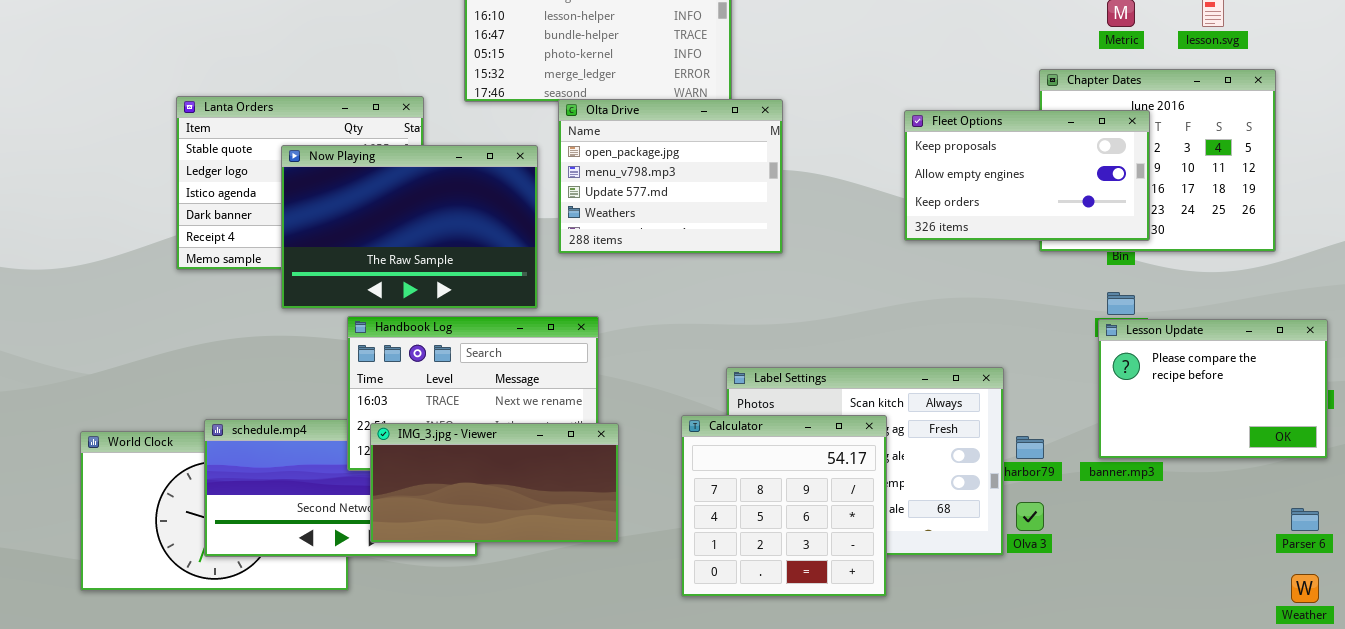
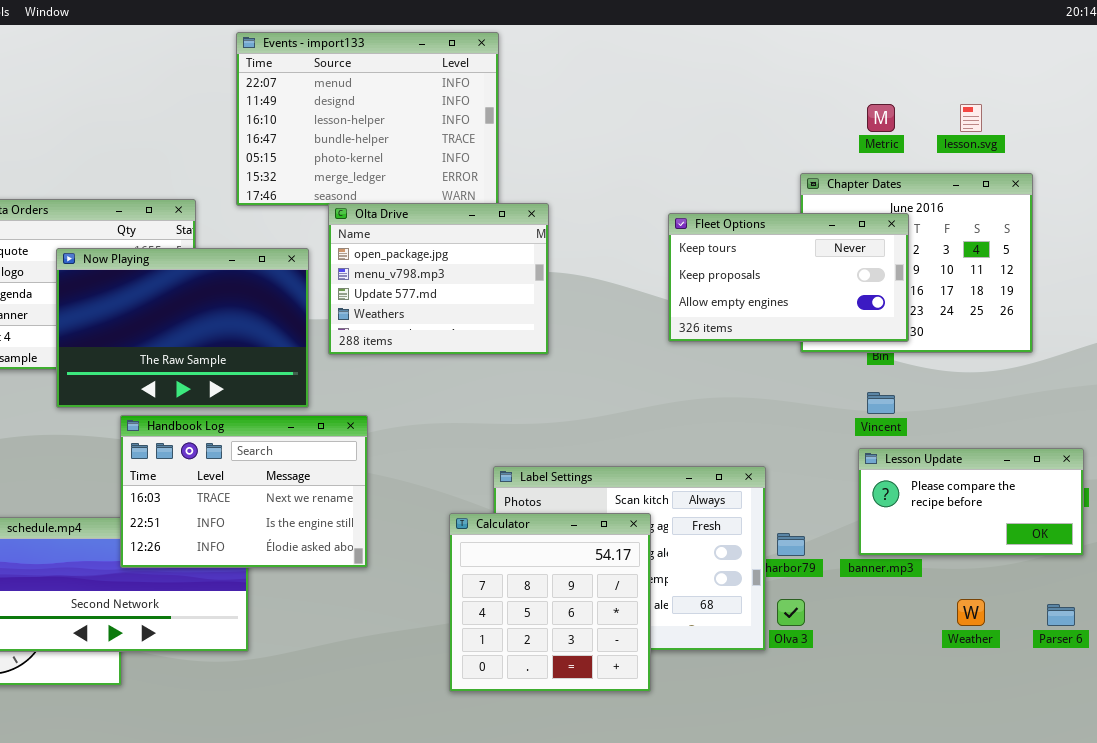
Fleet Options: [904,110,1150,241] -> [668,213,909,342], scrolled up 1 row
Lesson Update: [1098,319,1328,459] -> [858,448,1084,556], resized
IMG_3.jpg - Viewer: [370,423,619,543] -> none, closed
Weather: [1291,574,1319,603] -> [957,599,985,626], moved

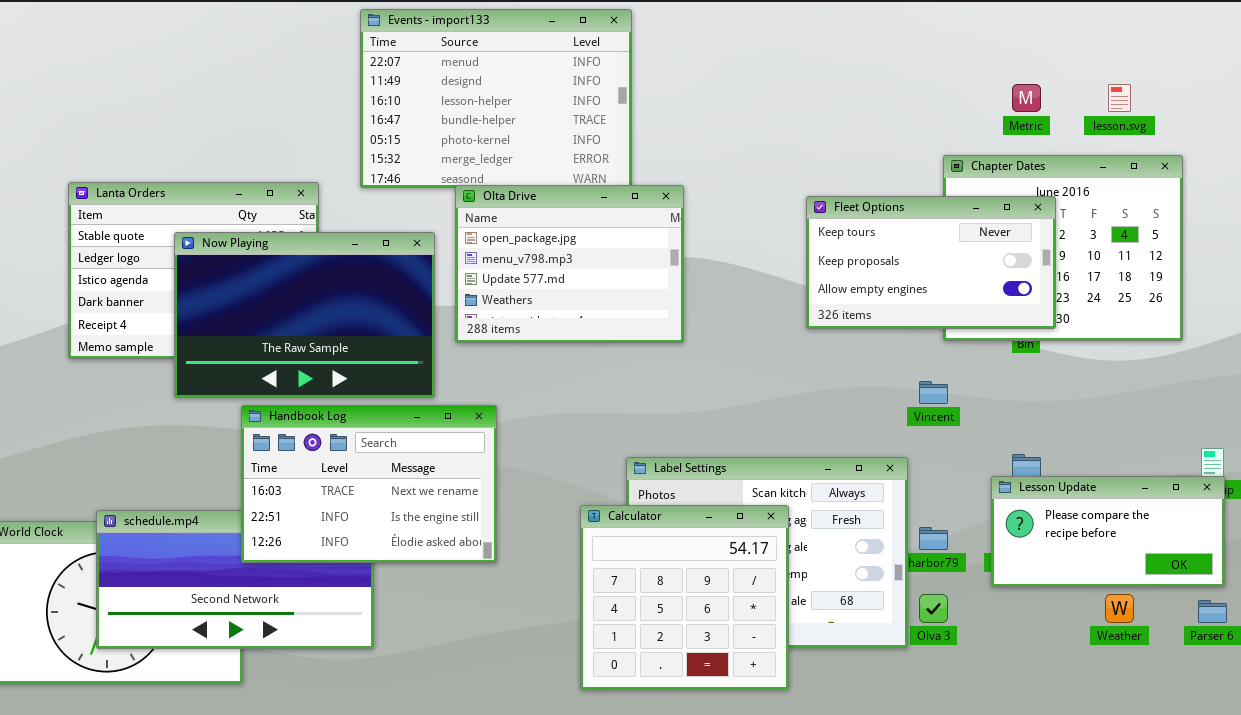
Vincent: [867,392,895,414] -> [919,381,948,404], moved
Lesson Update: [858,448,1084,556] -> [991,476,1225,587], moved

